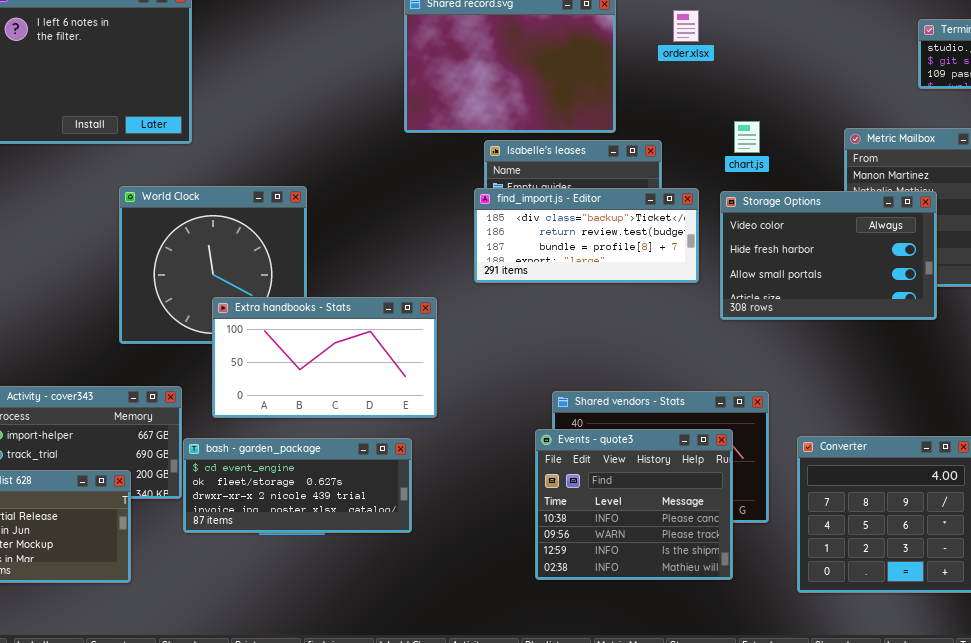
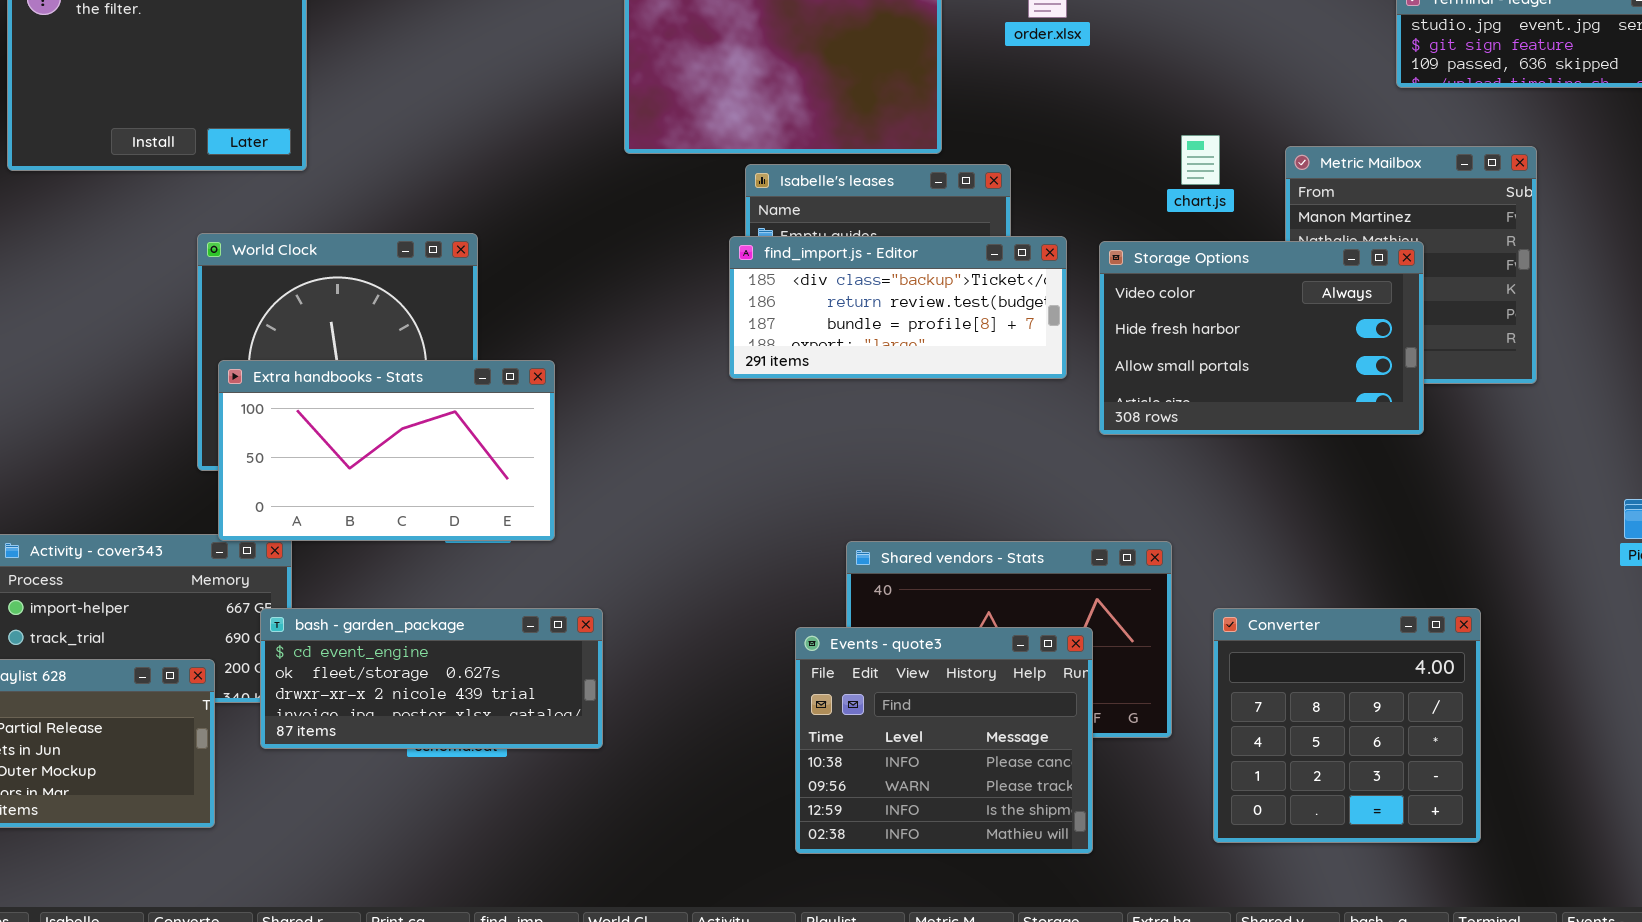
chart.js: [734,121,760,153] -> [1181,135,1220,185], moved
Extra handbooks - Stats: [212,297,437,418] -> [218,360,555,541], moved
Events - quote3: [535,429,733,580] -> [795,627,1093,854], moved
bash - garden_package: [183,438,412,533] -> [260,608,603,749], moved

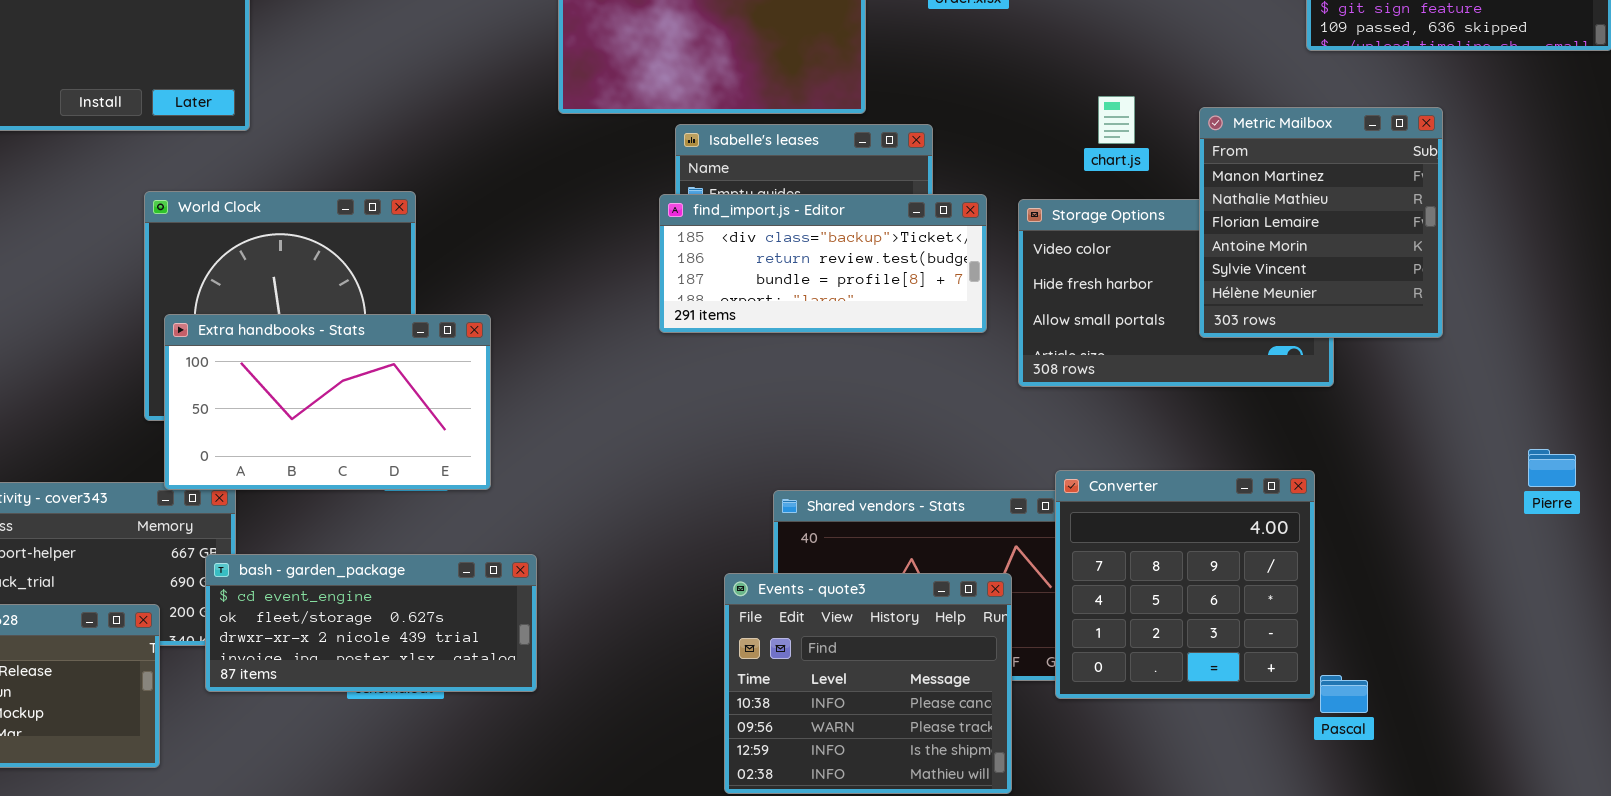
Metric Mailbox: [1285,146,1537,384] -> [1199,107,1443,338], raised
Converter: [1213,608,1481,843] -> [1055,470,1315,699], moved

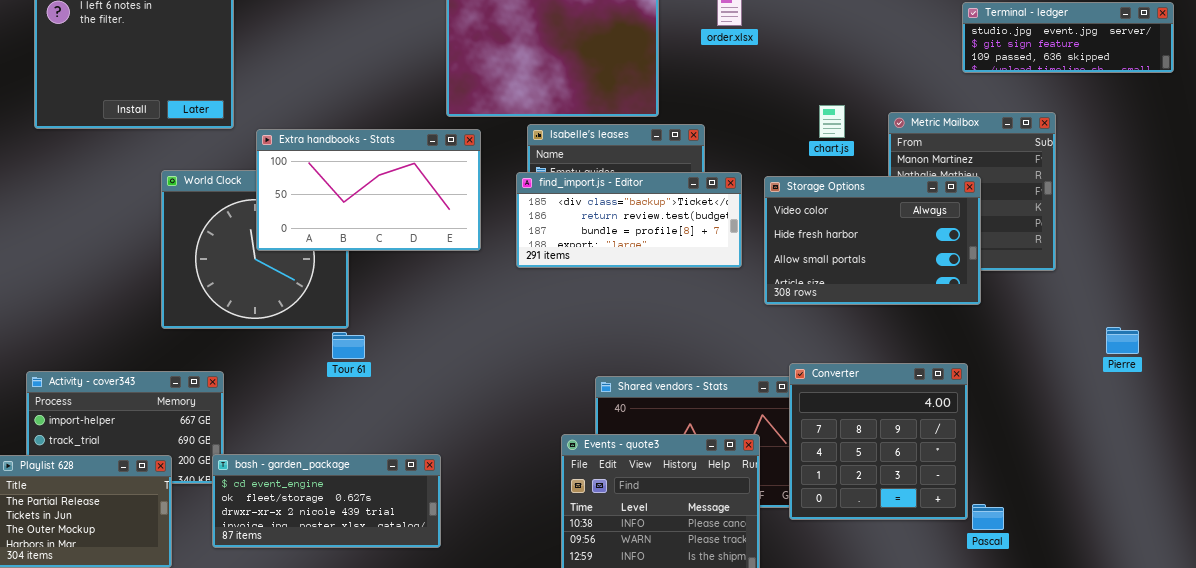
Storage Options: [1018,199,1334,387] -> [764,176,981,305], raised
Extra handbooks - Stats: [164,314,491,490] -> [256,129,481,251], moved
Pierre: [1528,449,1576,487] -> [1106,327,1139,354], moved
bash - garden_package: [205,554,537,692] -> [212,454,441,548], moved

